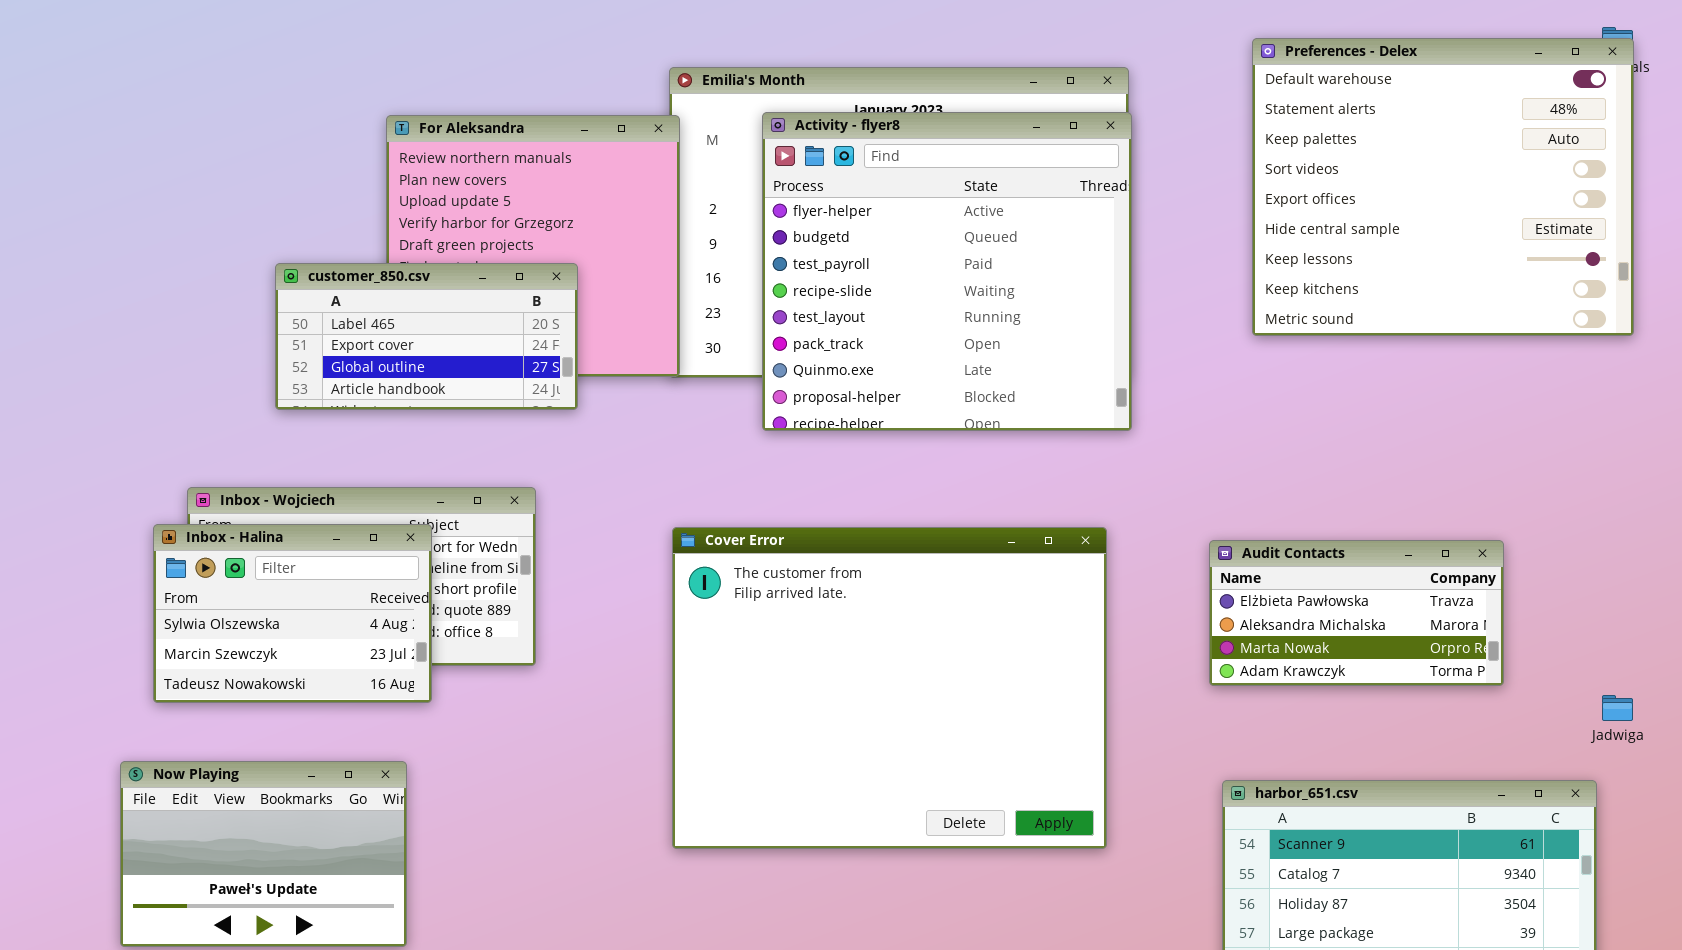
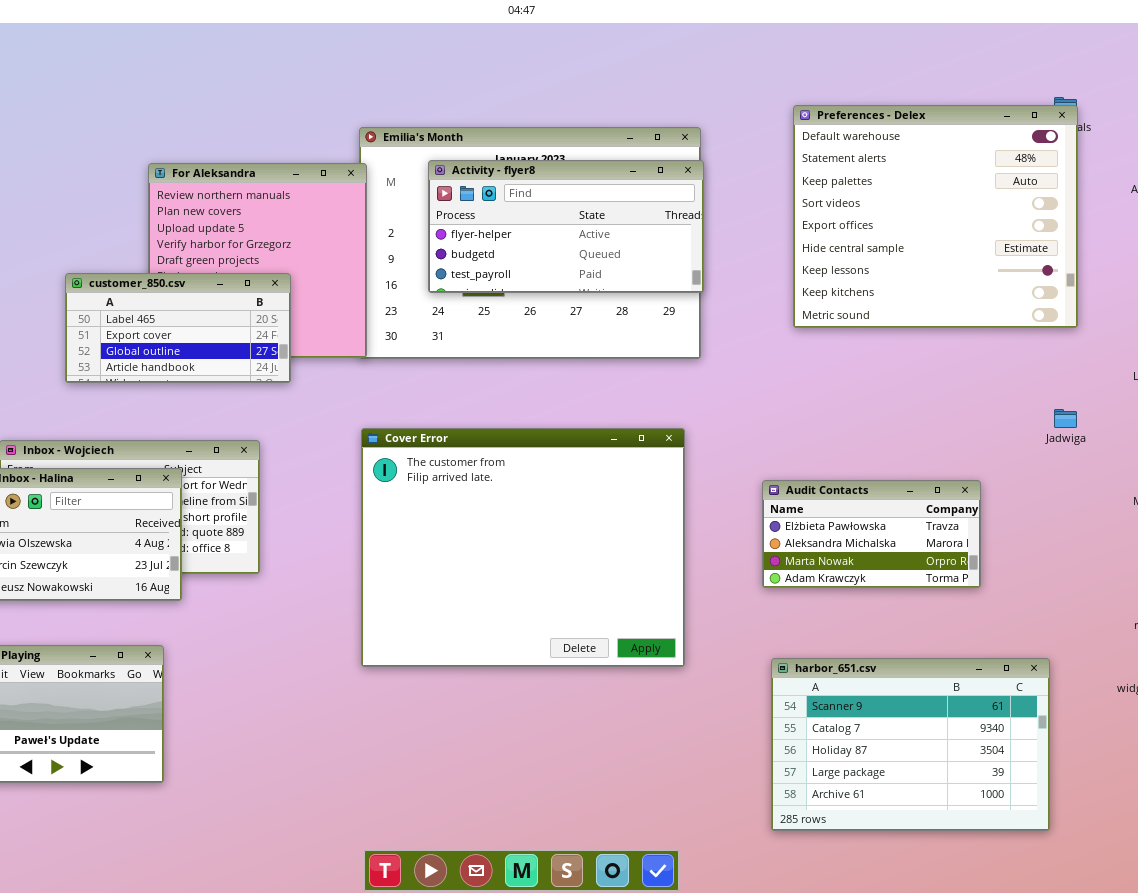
Activity - flyer8: [762,112,1132,431] -> [428,160,704,293], resized
Cover Error: [672,527,1107,849] -> [361,428,685,667], moved
Jadwiga: [1602,695,1633,721] -> [1054,409,1077,428], moved

